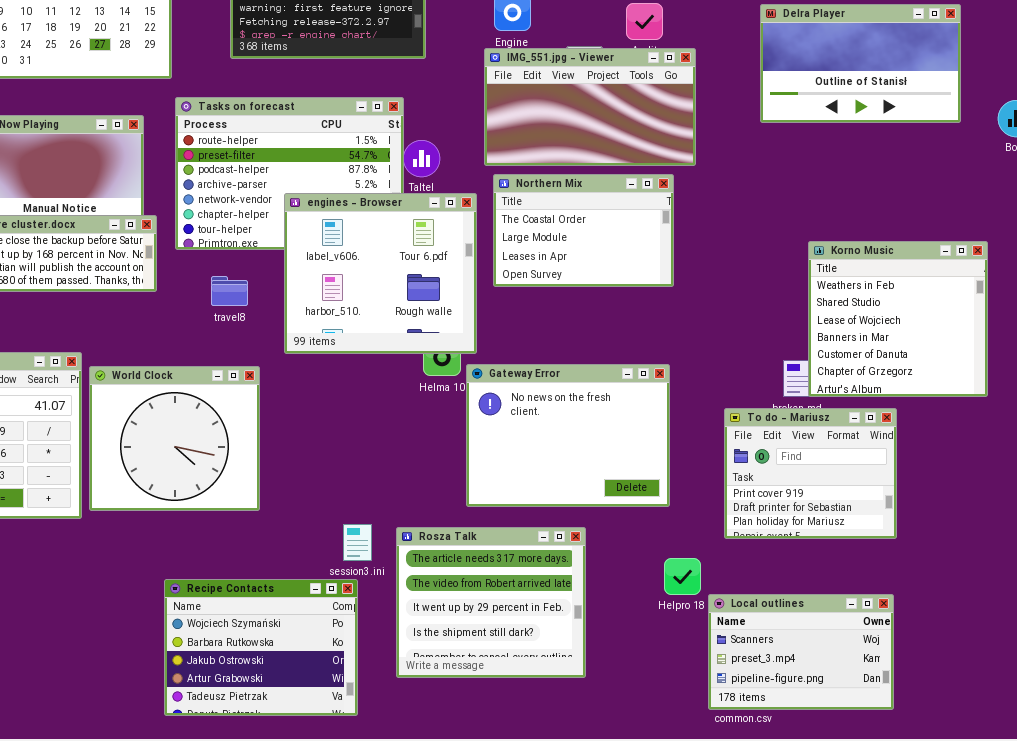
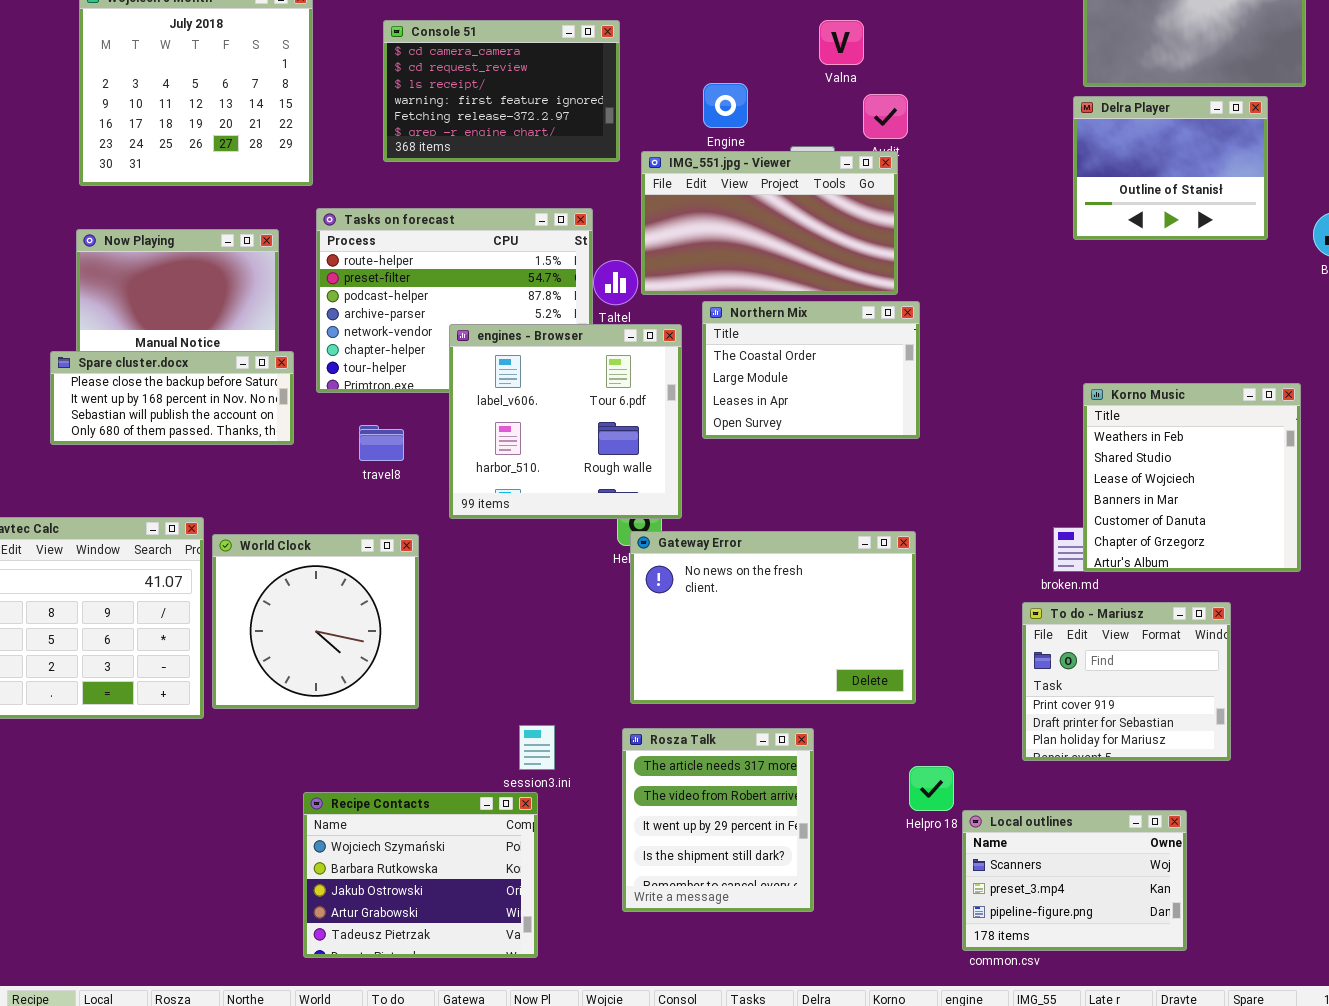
Delra Player: [760,4,961,123] -> [1073,96,1268,240], resized
IMG_551.jpg - Viewer: [484,48,696,166] -> [641,151,898,295], moved
Gateway Error: [466,364,670,507] -> [630,531,916,704], resized
To do - Mariusz: [724,408,897,539] -> [1022,602,1231,761], moved
Rosza Talk: [396,527,586,678] -> [622,728,814,912], resized

